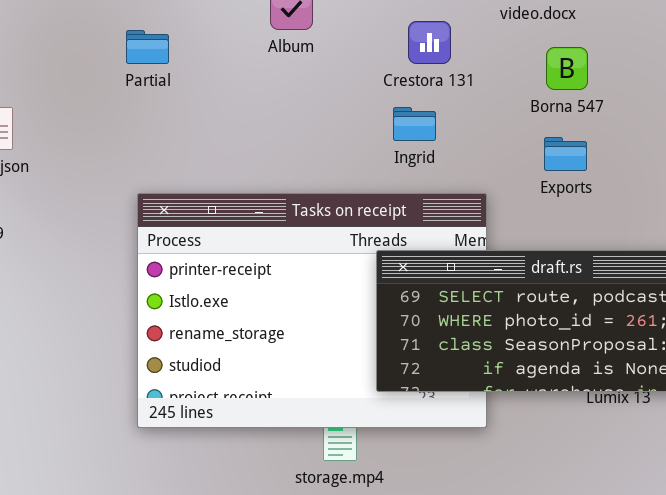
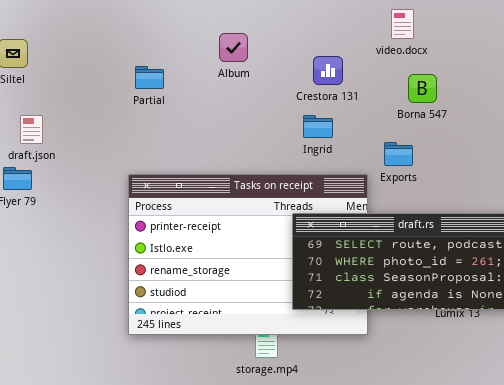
Partial: [126,30,169,64] -> [135,66,164,89], moved
Exports: [544,137,587,171] -> [384,142,413,166], moved

